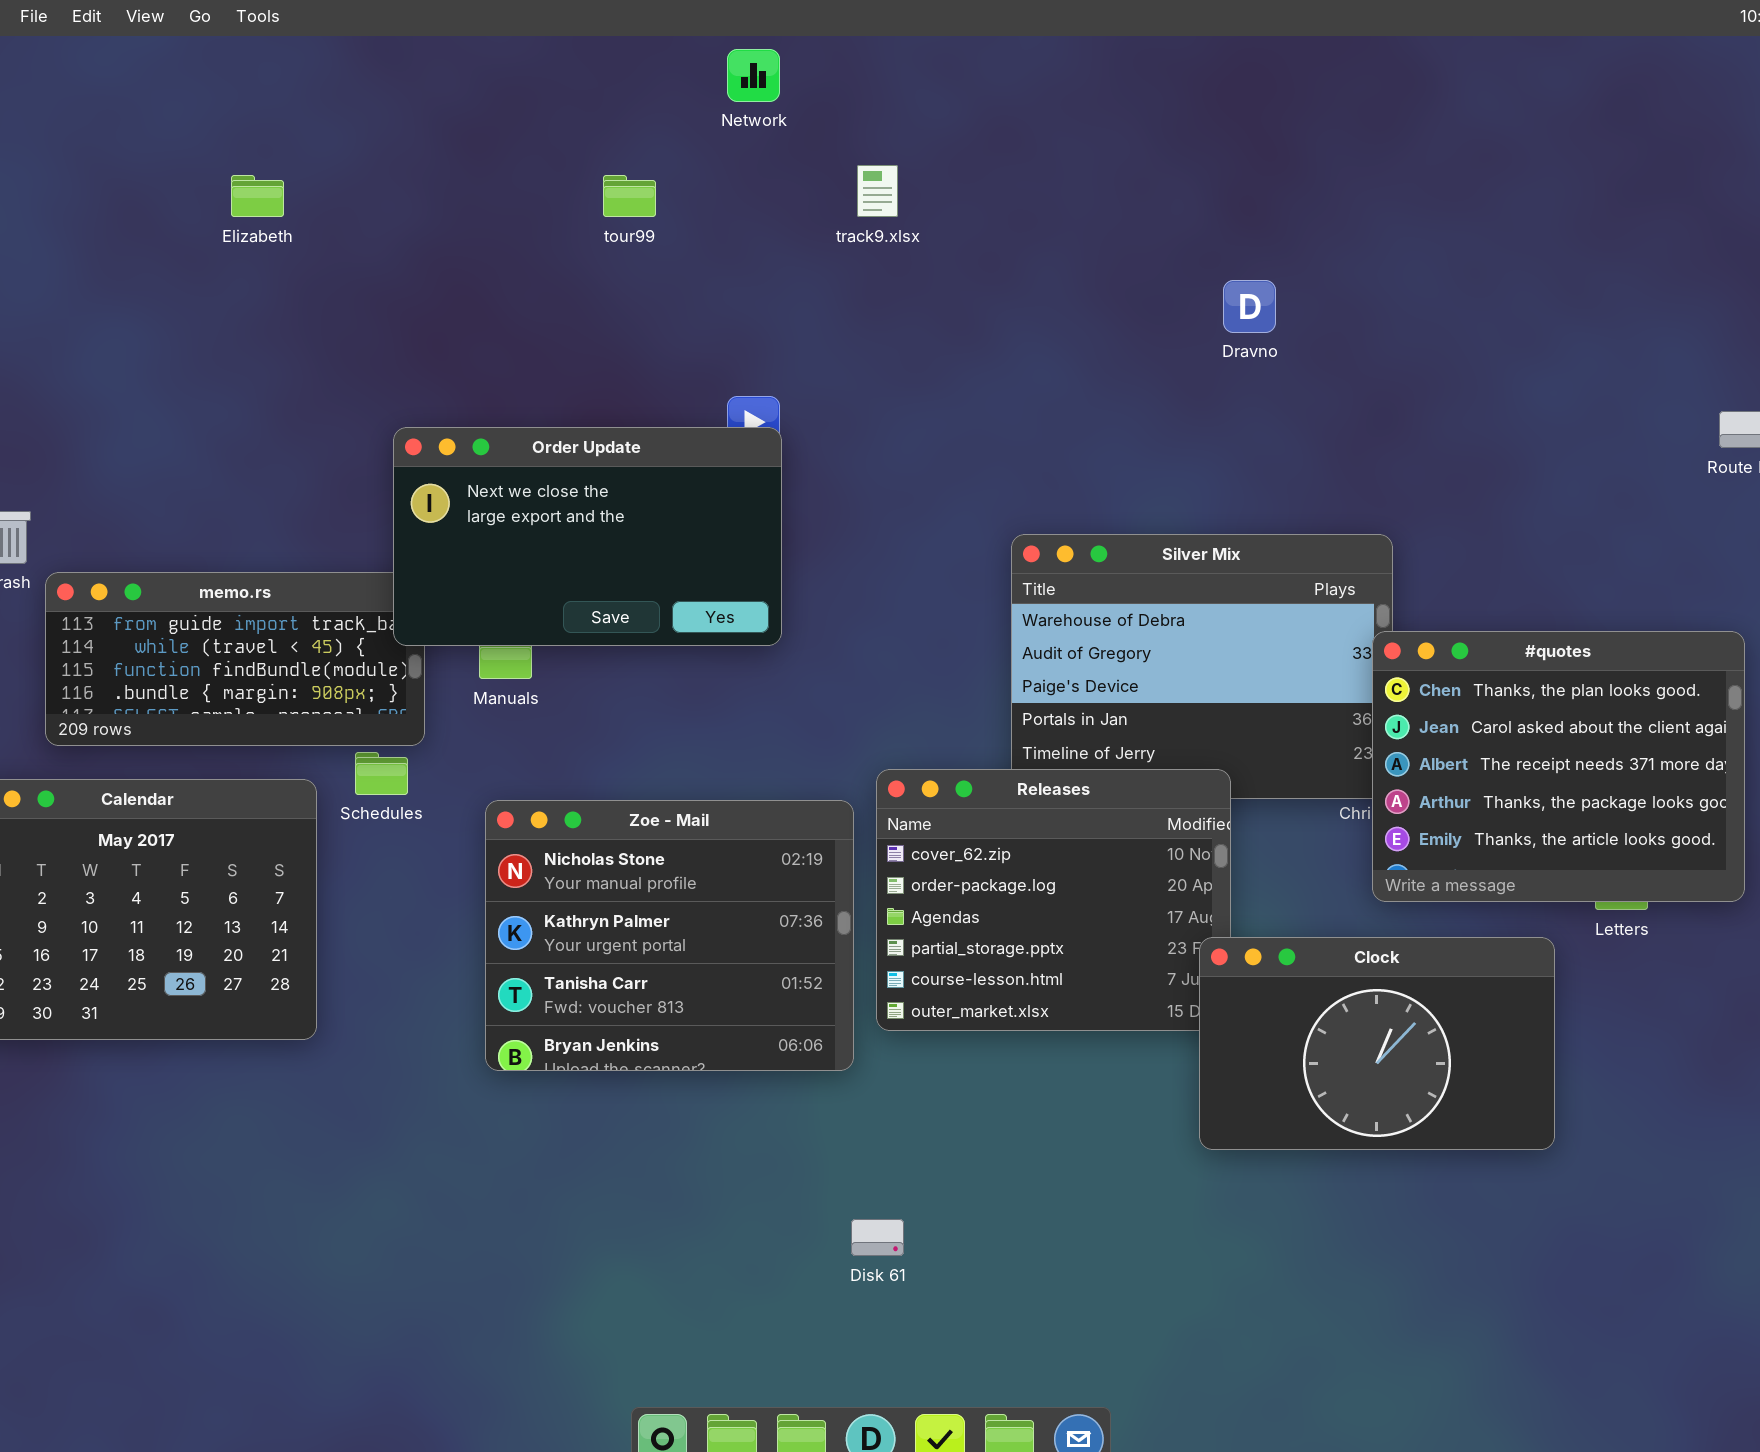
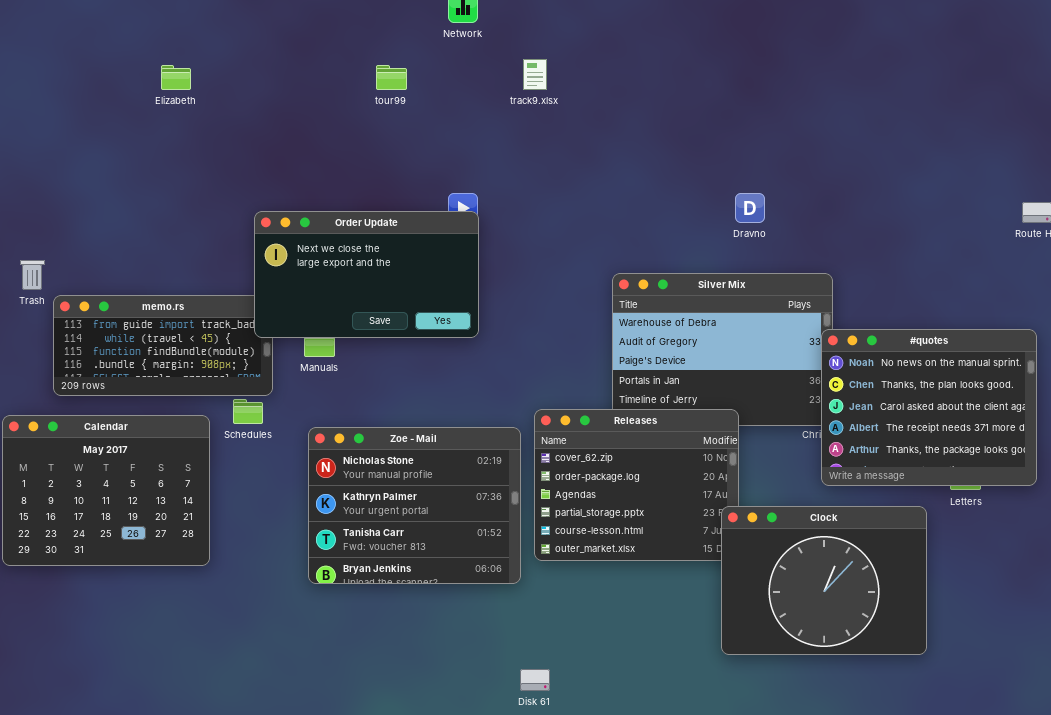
Dravno: [1223,280,1276,333] -> [735,193,765,223], moved
#quotes: [1372,631,1745,902] -> [821,329,1037,486], scrolled up 1 row
Clock: [1199,937,1555,1150] -> [721,506,927,655], resized

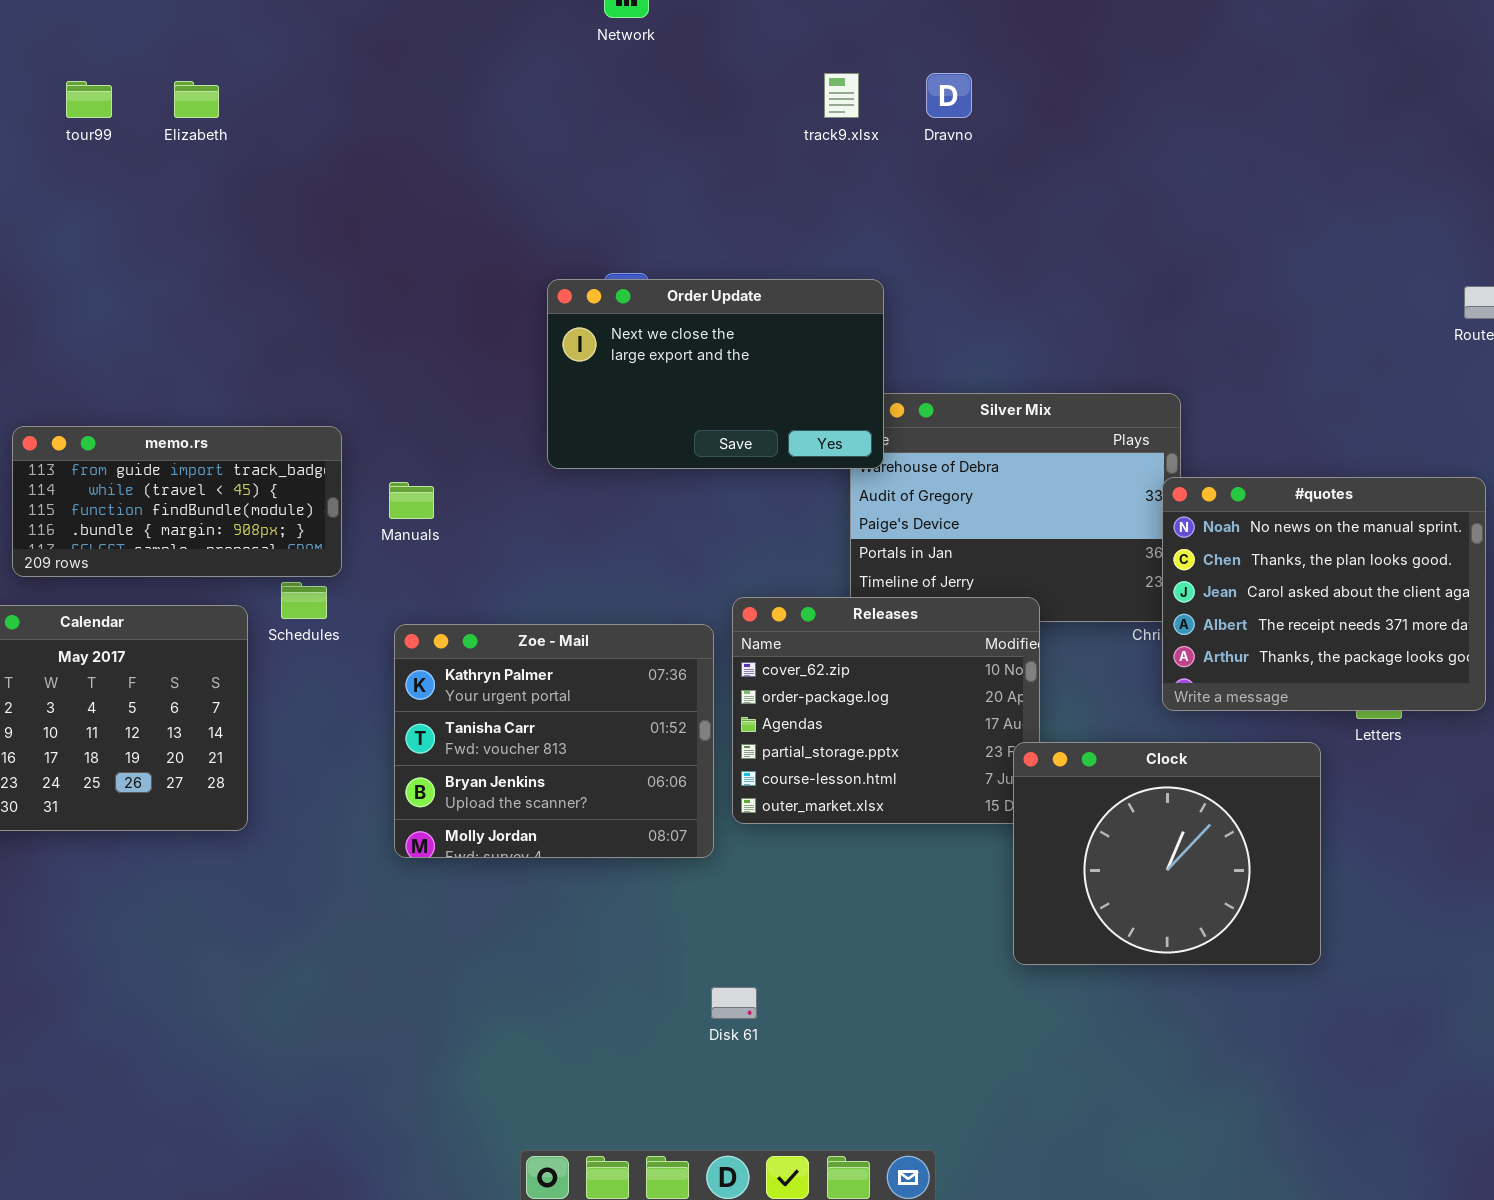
track9.xlsx: [523,59,547,90] -> [824,73,859,118], moved
tour99: [376,65,407,90] -> [66,81,112,118], moved
Dravno: [735,193,765,223] -> [926,73,972,118], moved
Order Update: [254,211,479,338] -> [547,279,884,469], moved
Zoe - Mail: [308,427,521,584] -> [394,624,714,858], scrolled down 1 row

